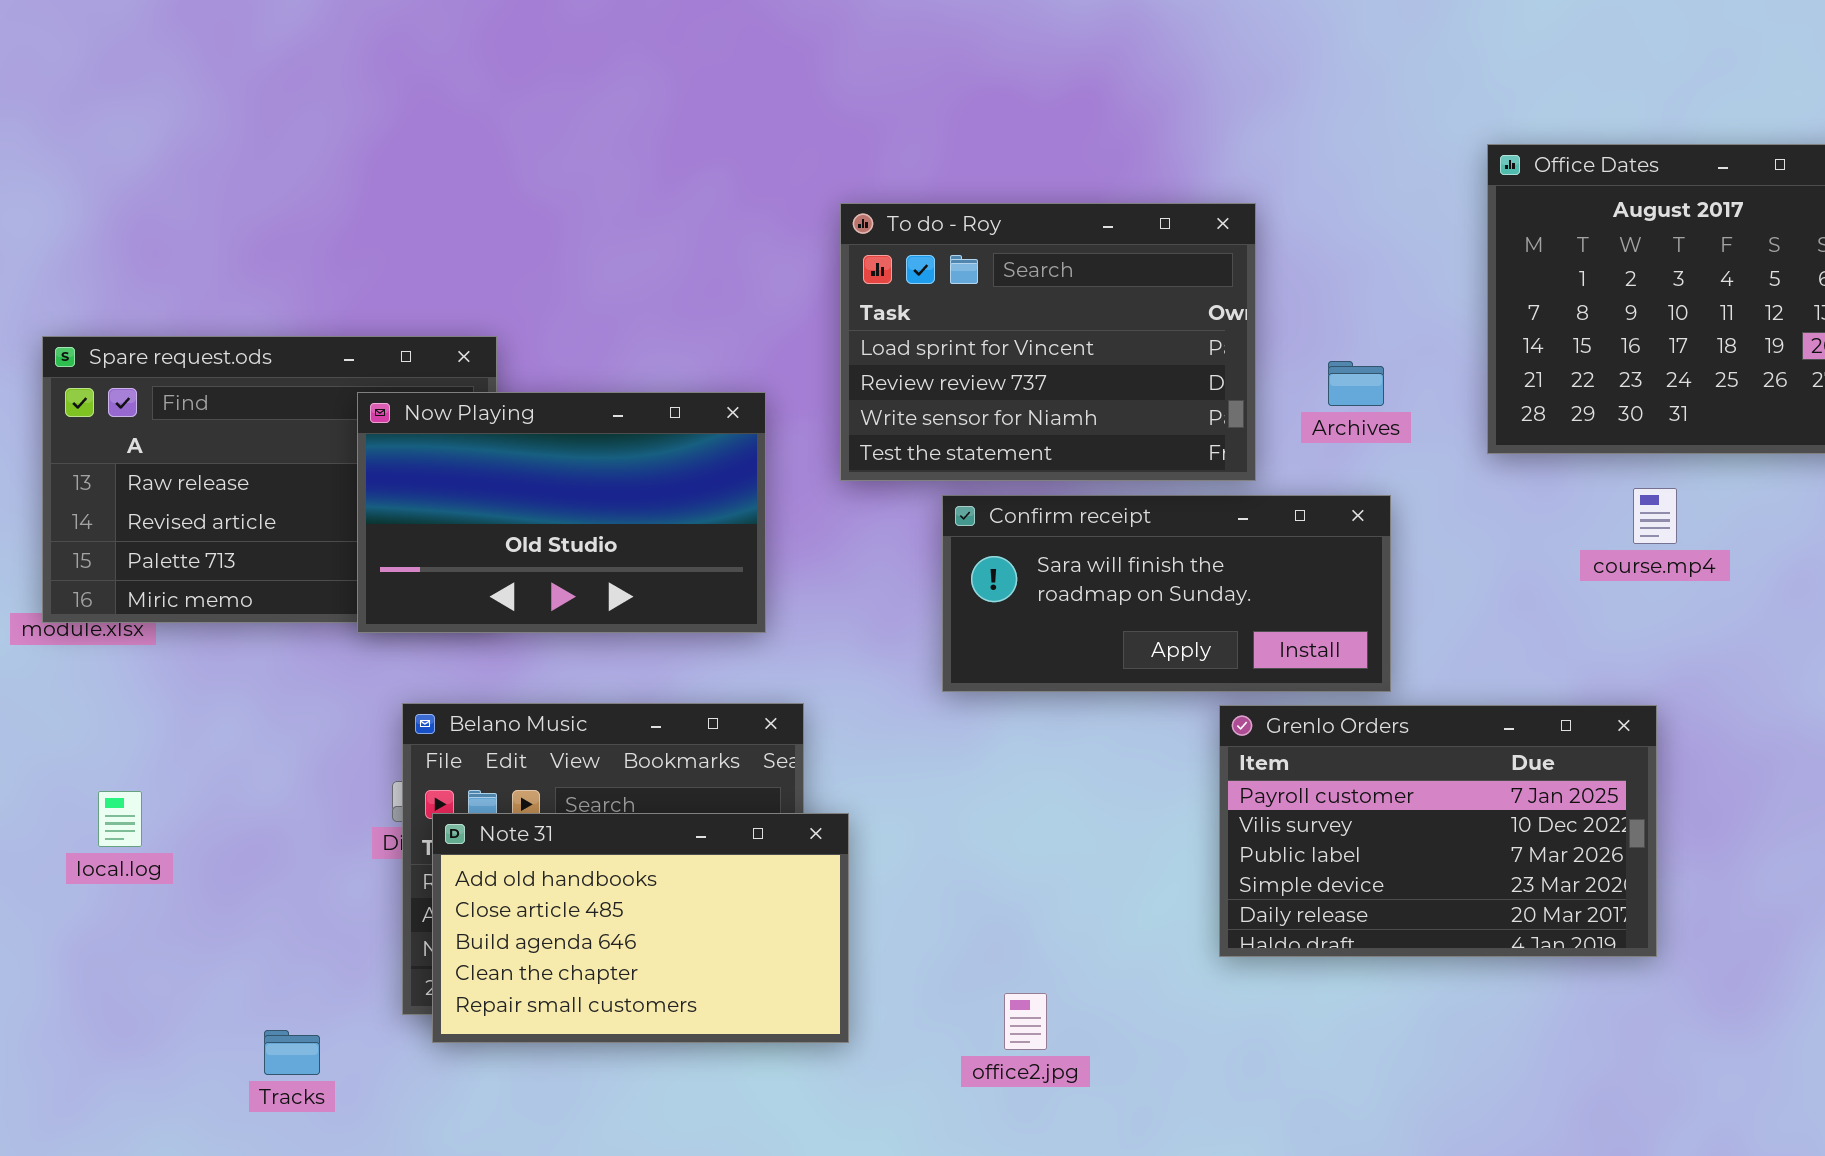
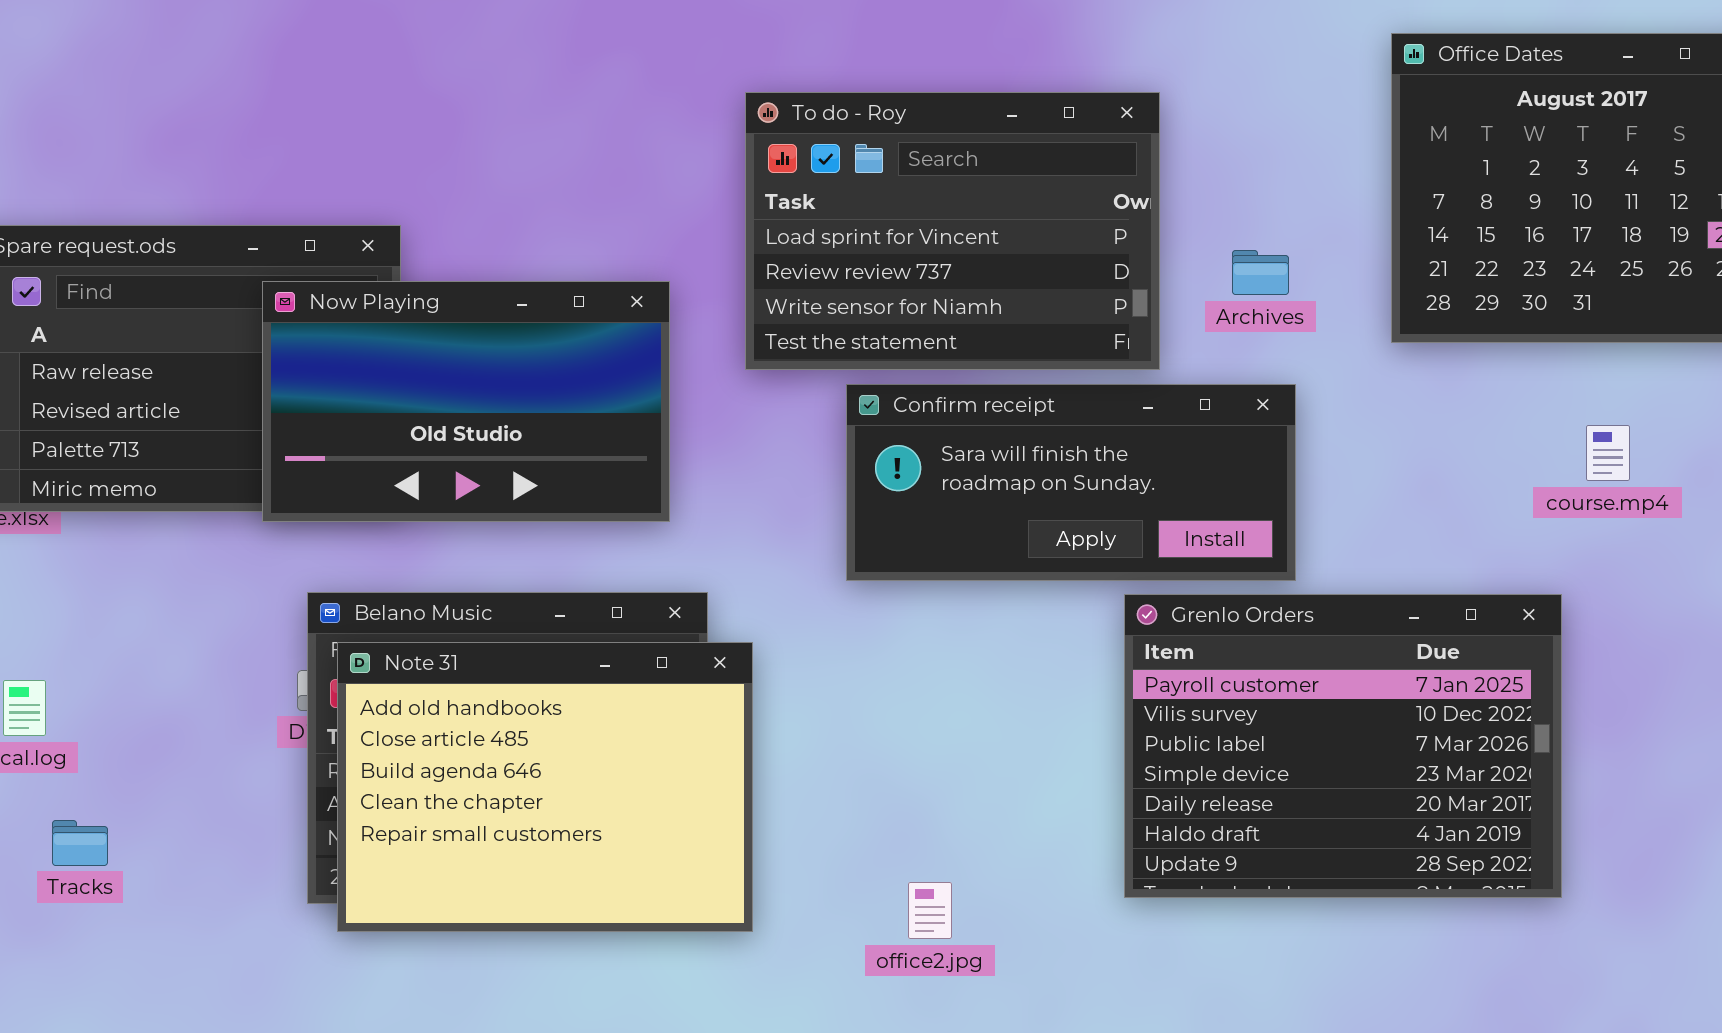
course.mp4: [1633,488,1677,544] -> [1586,425,1630,481], moved
Grenlo Orders: [1219,705,1657,957] -> [1124,594,1562,898], resized
Note 31: [432,813,849,1043] -> [337,642,753,932], resized
Tracks: [264,1030,320,1075] -> [52,820,108,866], moved

